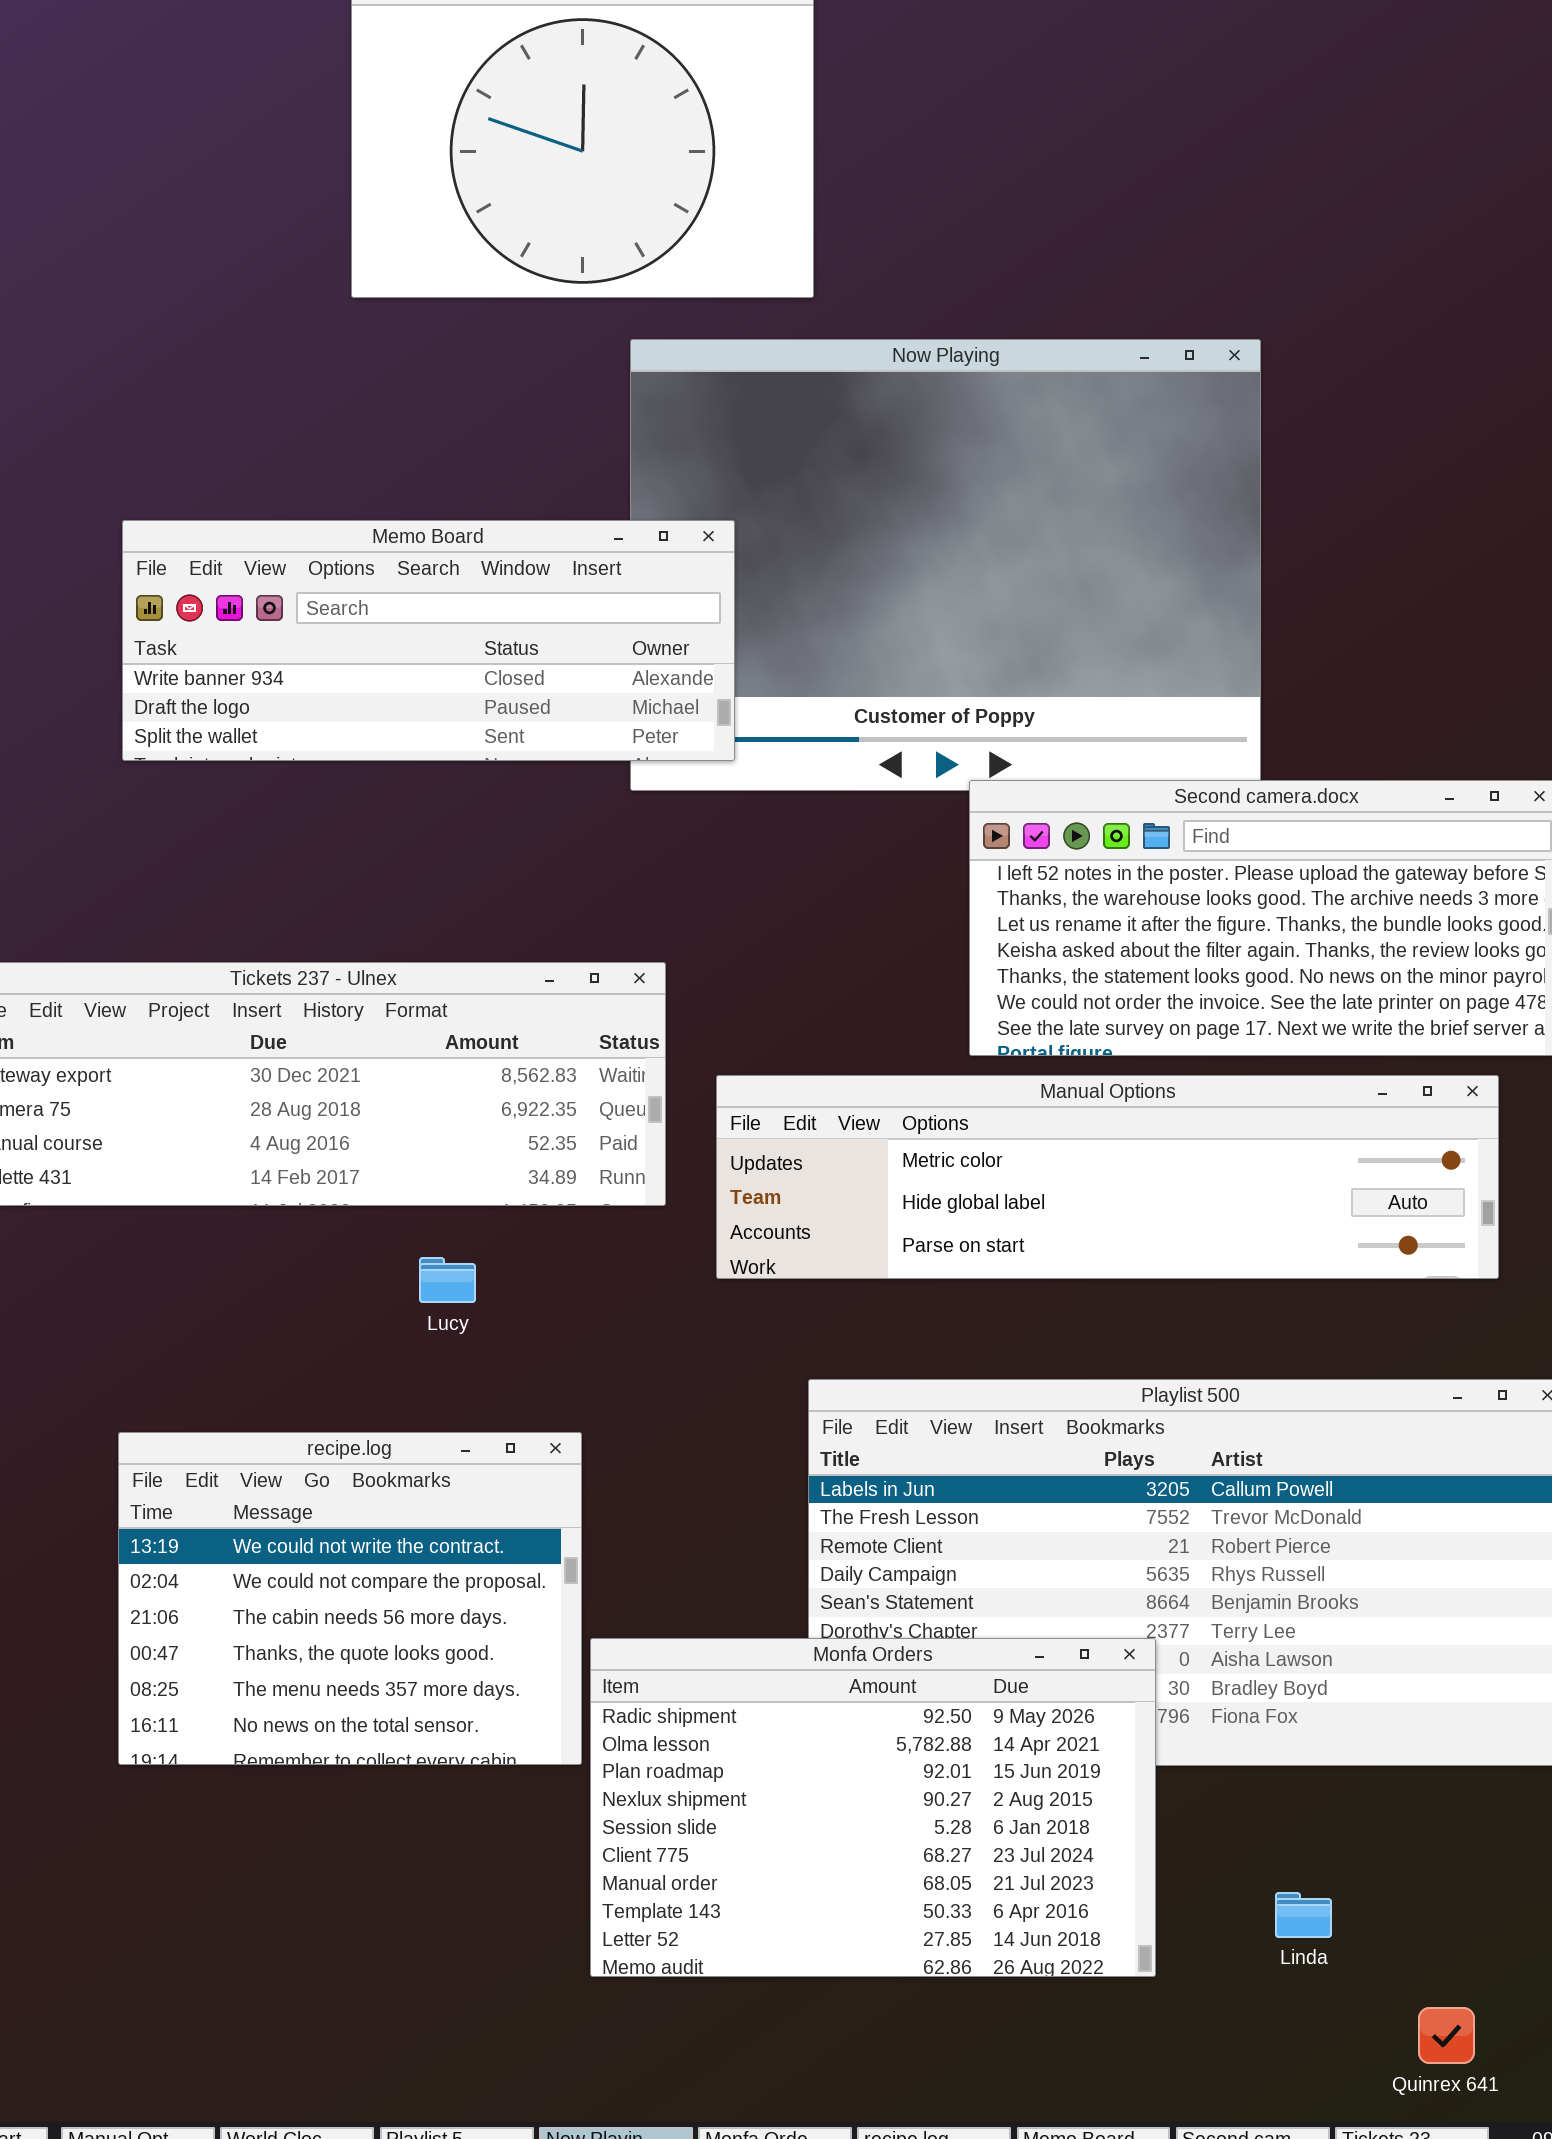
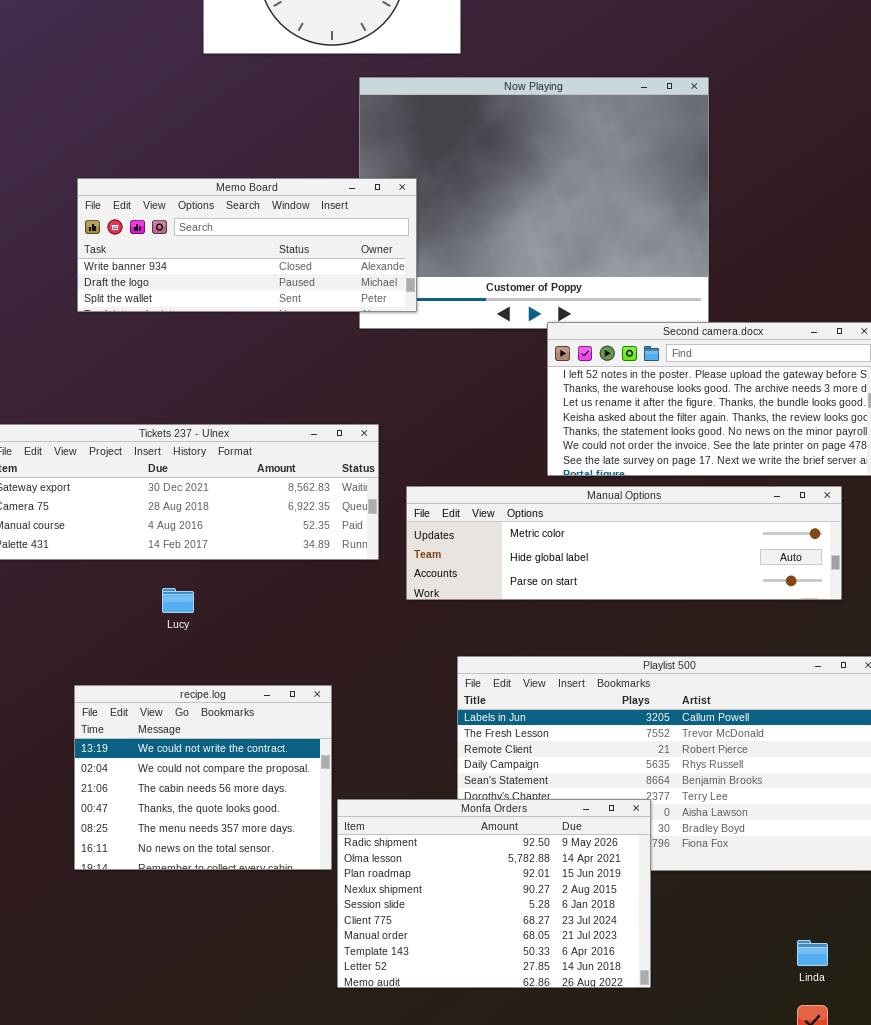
Lucy: [419,1257,476,1303] -> [162,588,194,613], moved
Linda: [1275,1892,1332,1938] -> [797,940,828,966], moved

